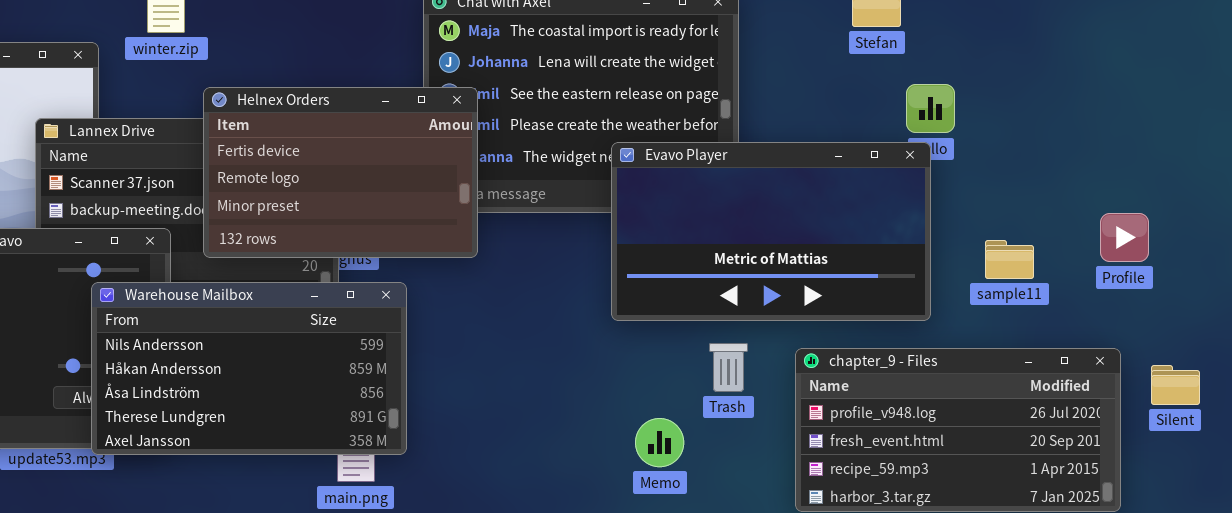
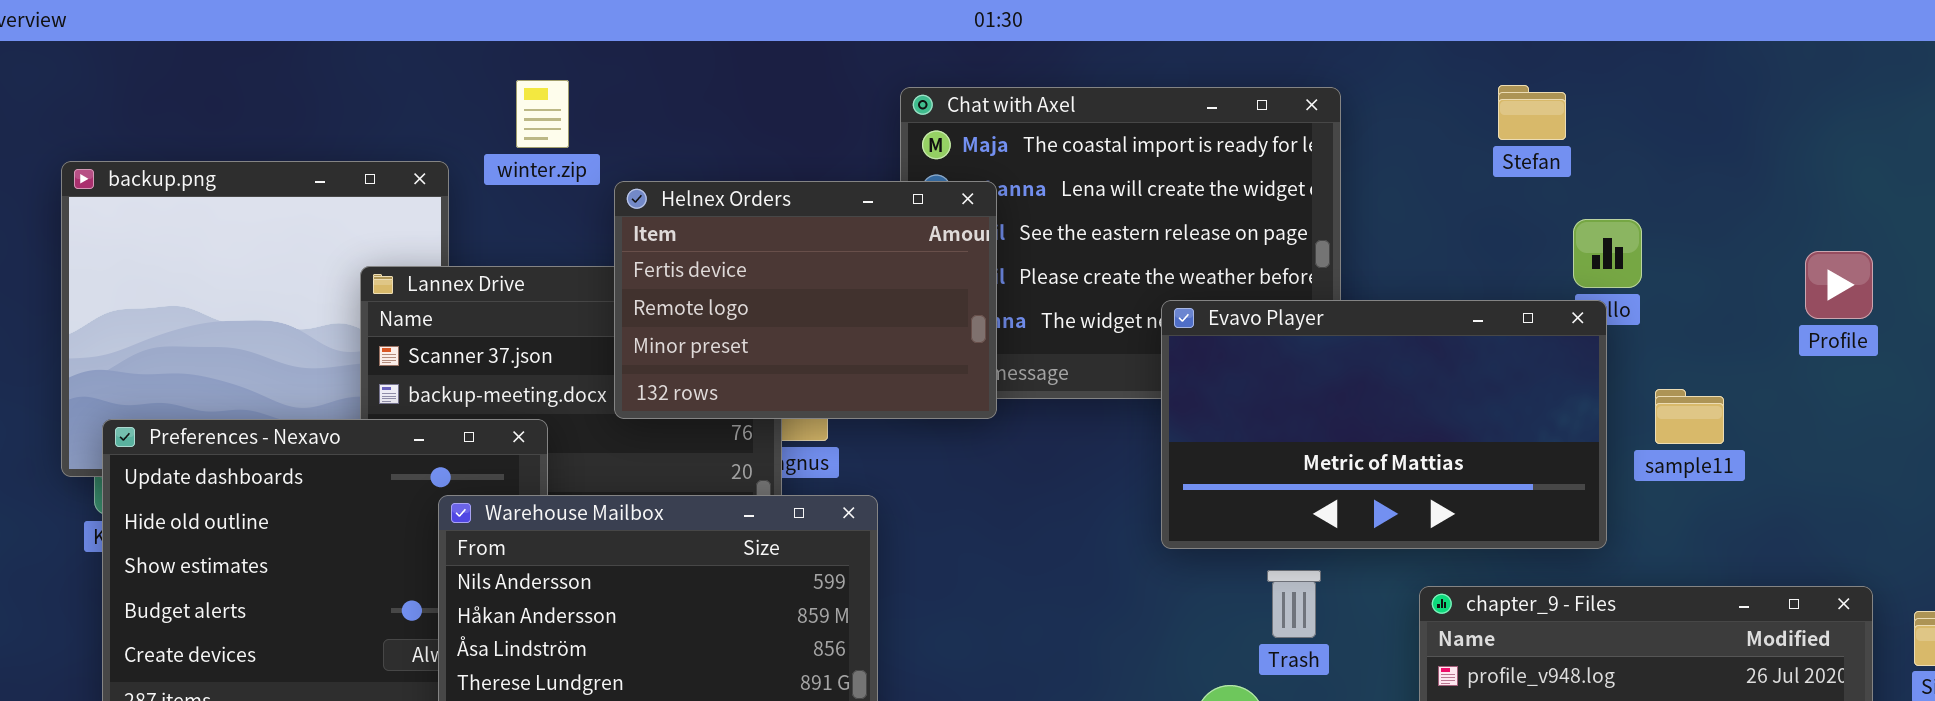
Helnex Orders: [203,87,478,258] -> [614,181,997,419], moved
Profile: [1100,213,1149,262] -> [1805,251,1873,319], moved
sample11: [985,240,1034,279] -> [1655,389,1724,444], moved
Trash: [709,343,748,392] -> [1267,570,1321,638], moved

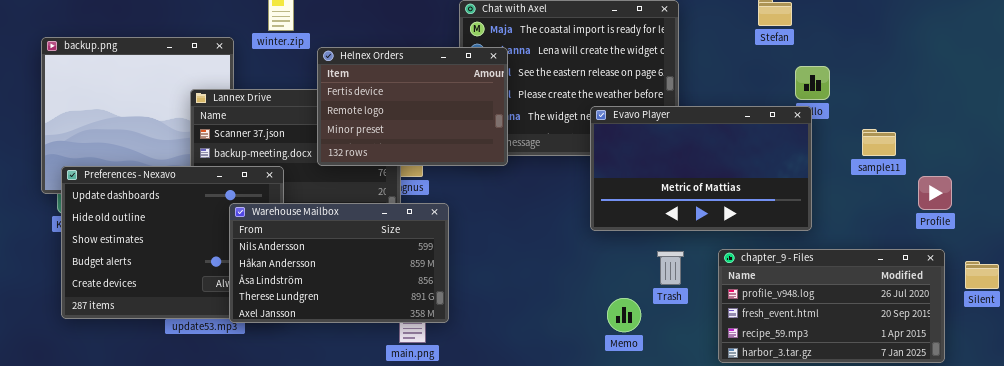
Profile: [1805,251,1873,319] -> [918,176,952,210], moved
sample11: [1655,389,1724,444] -> [862,129,896,156], moved
Trash: [1267,570,1321,638] -> [657,251,684,285], moved

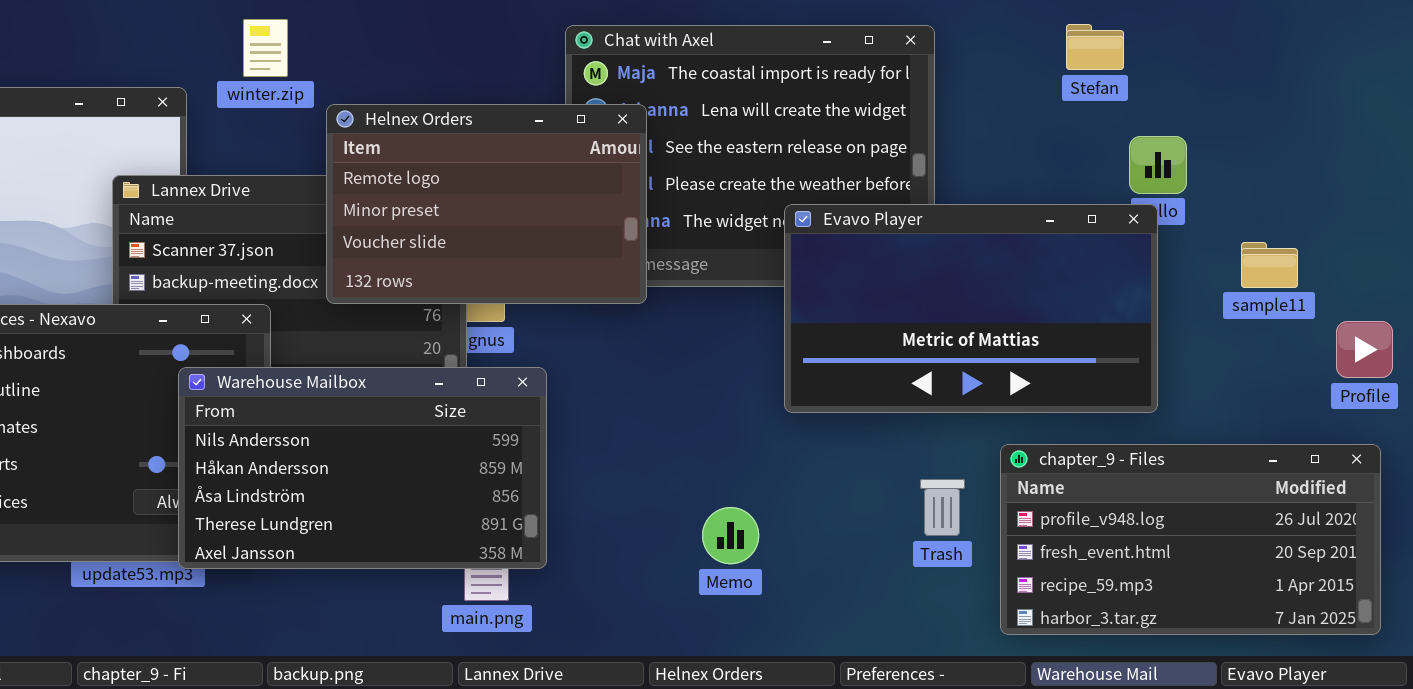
Helnex Orders: [317,47,508,166] -> [326,104,647,304], scrolled down 1 row
Trash: [657,251,684,285] -> [920,479,965,536], moved
Memo: [607,298,641,332] -> [702,507,759,564], moved

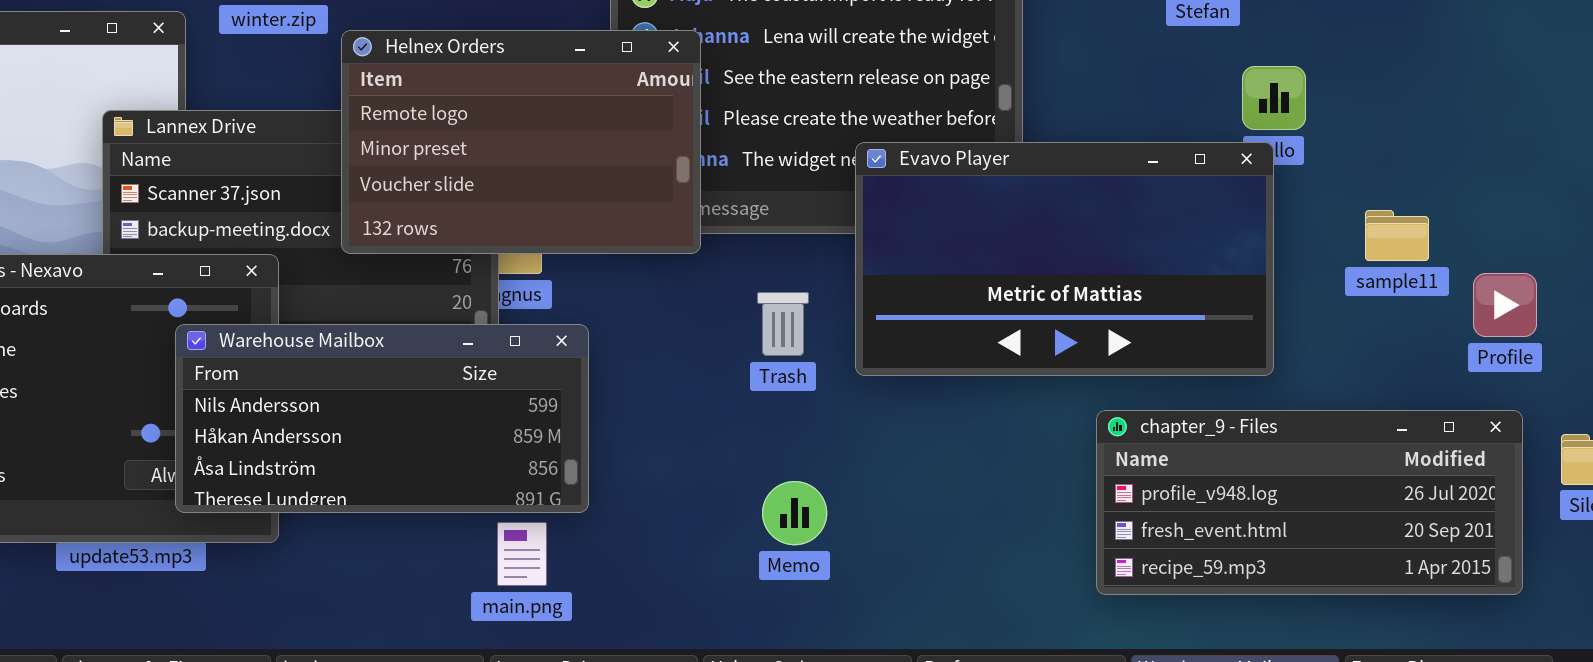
sample11: [1241,242,1298,288] -> [1365,210,1429,261], moved
Warehouse Mailbox: [178,367,547,569] -> [175,324,589,513], resized
chapter_9 - Files: [1000,444,1381,635] -> [1096,410,1523,595], resized
Trash: [920,479,965,536] -> [757,292,809,356], moved

